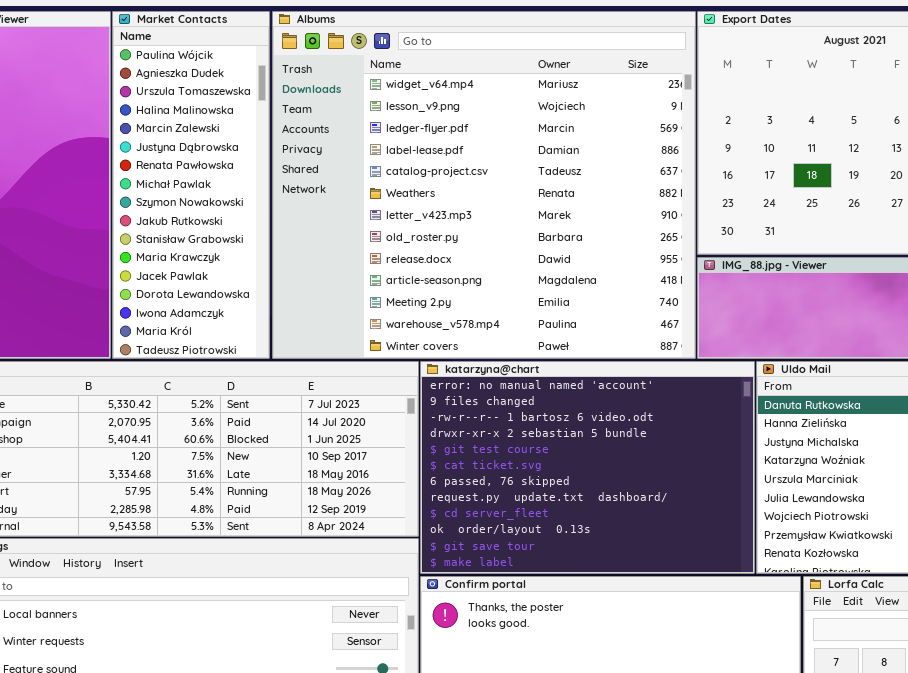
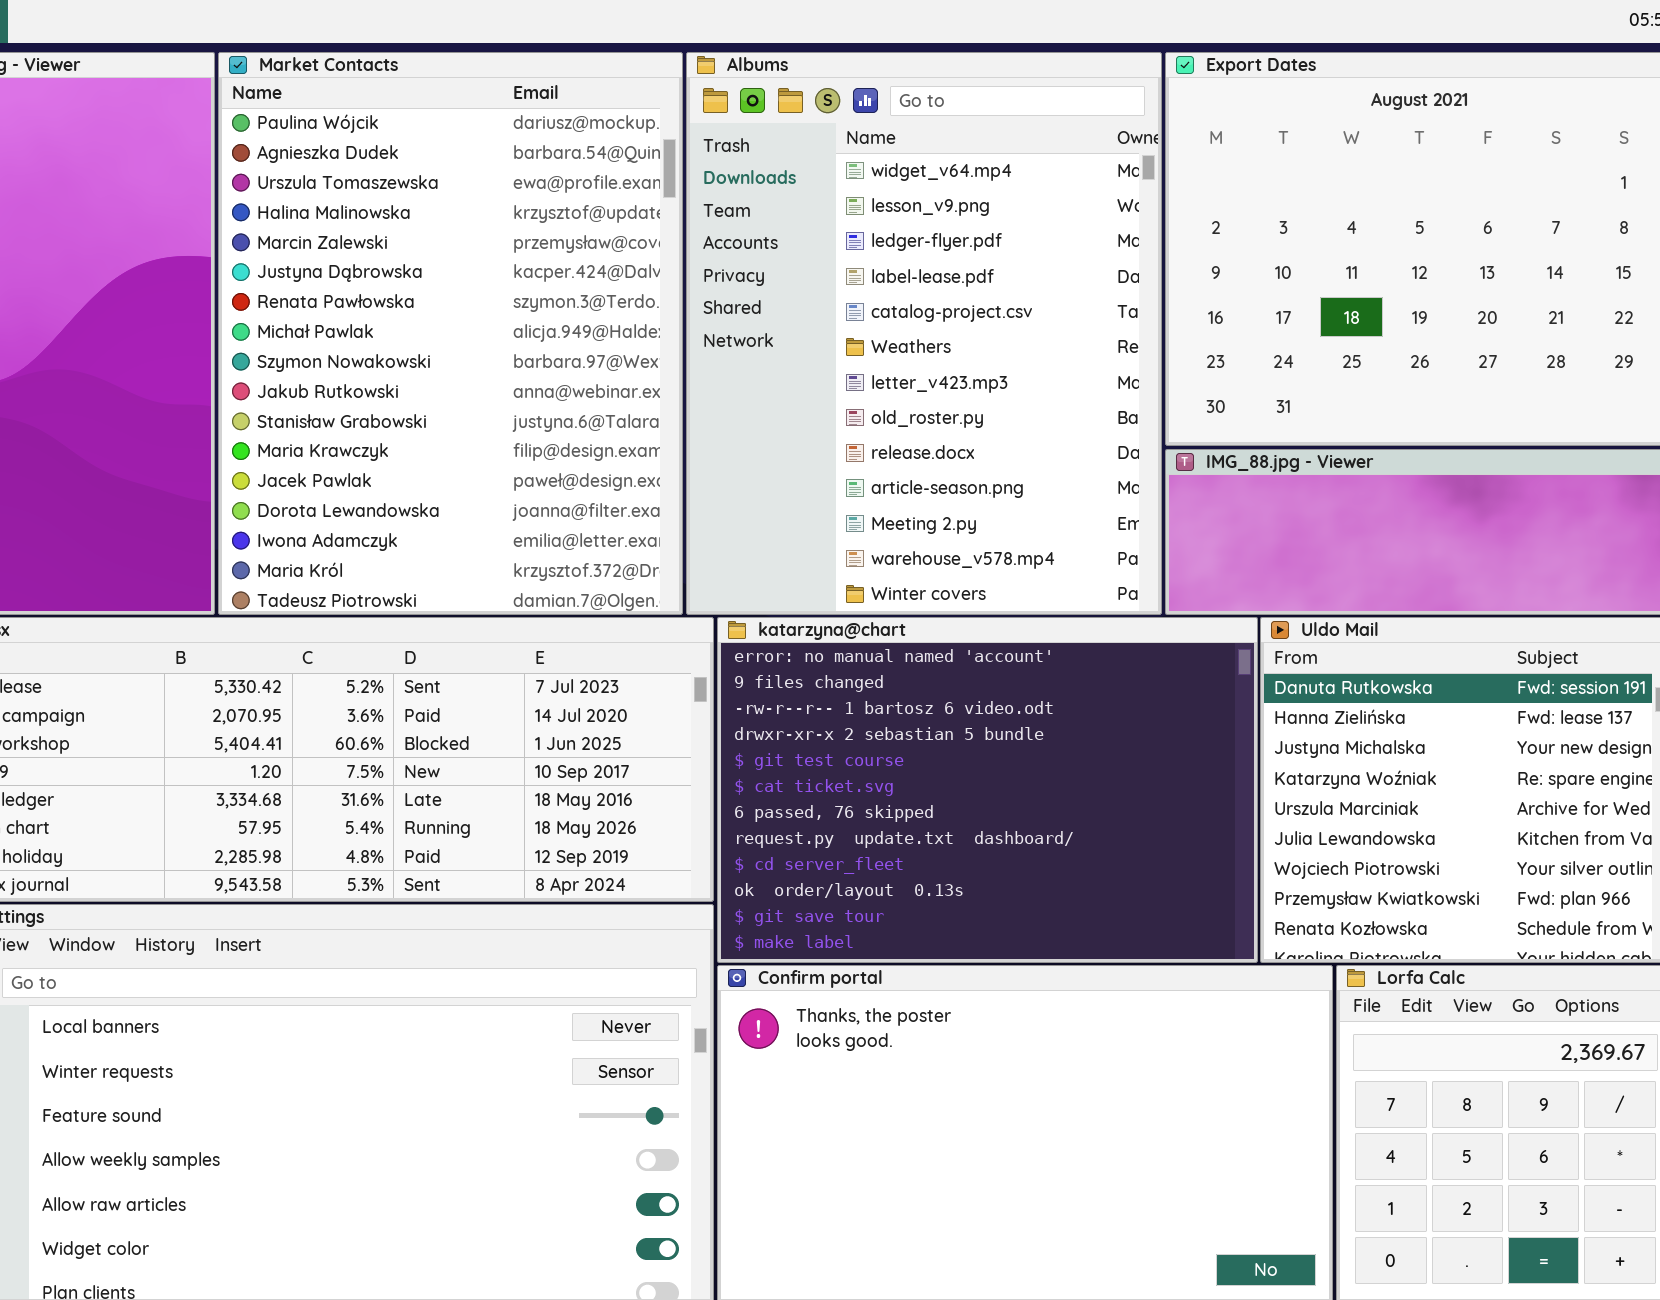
Market Contacts: [112,11,270,359] -> [218,52,683,615], resized
Albums: [272,11,696,359] -> [686,52,1162,615], resized

